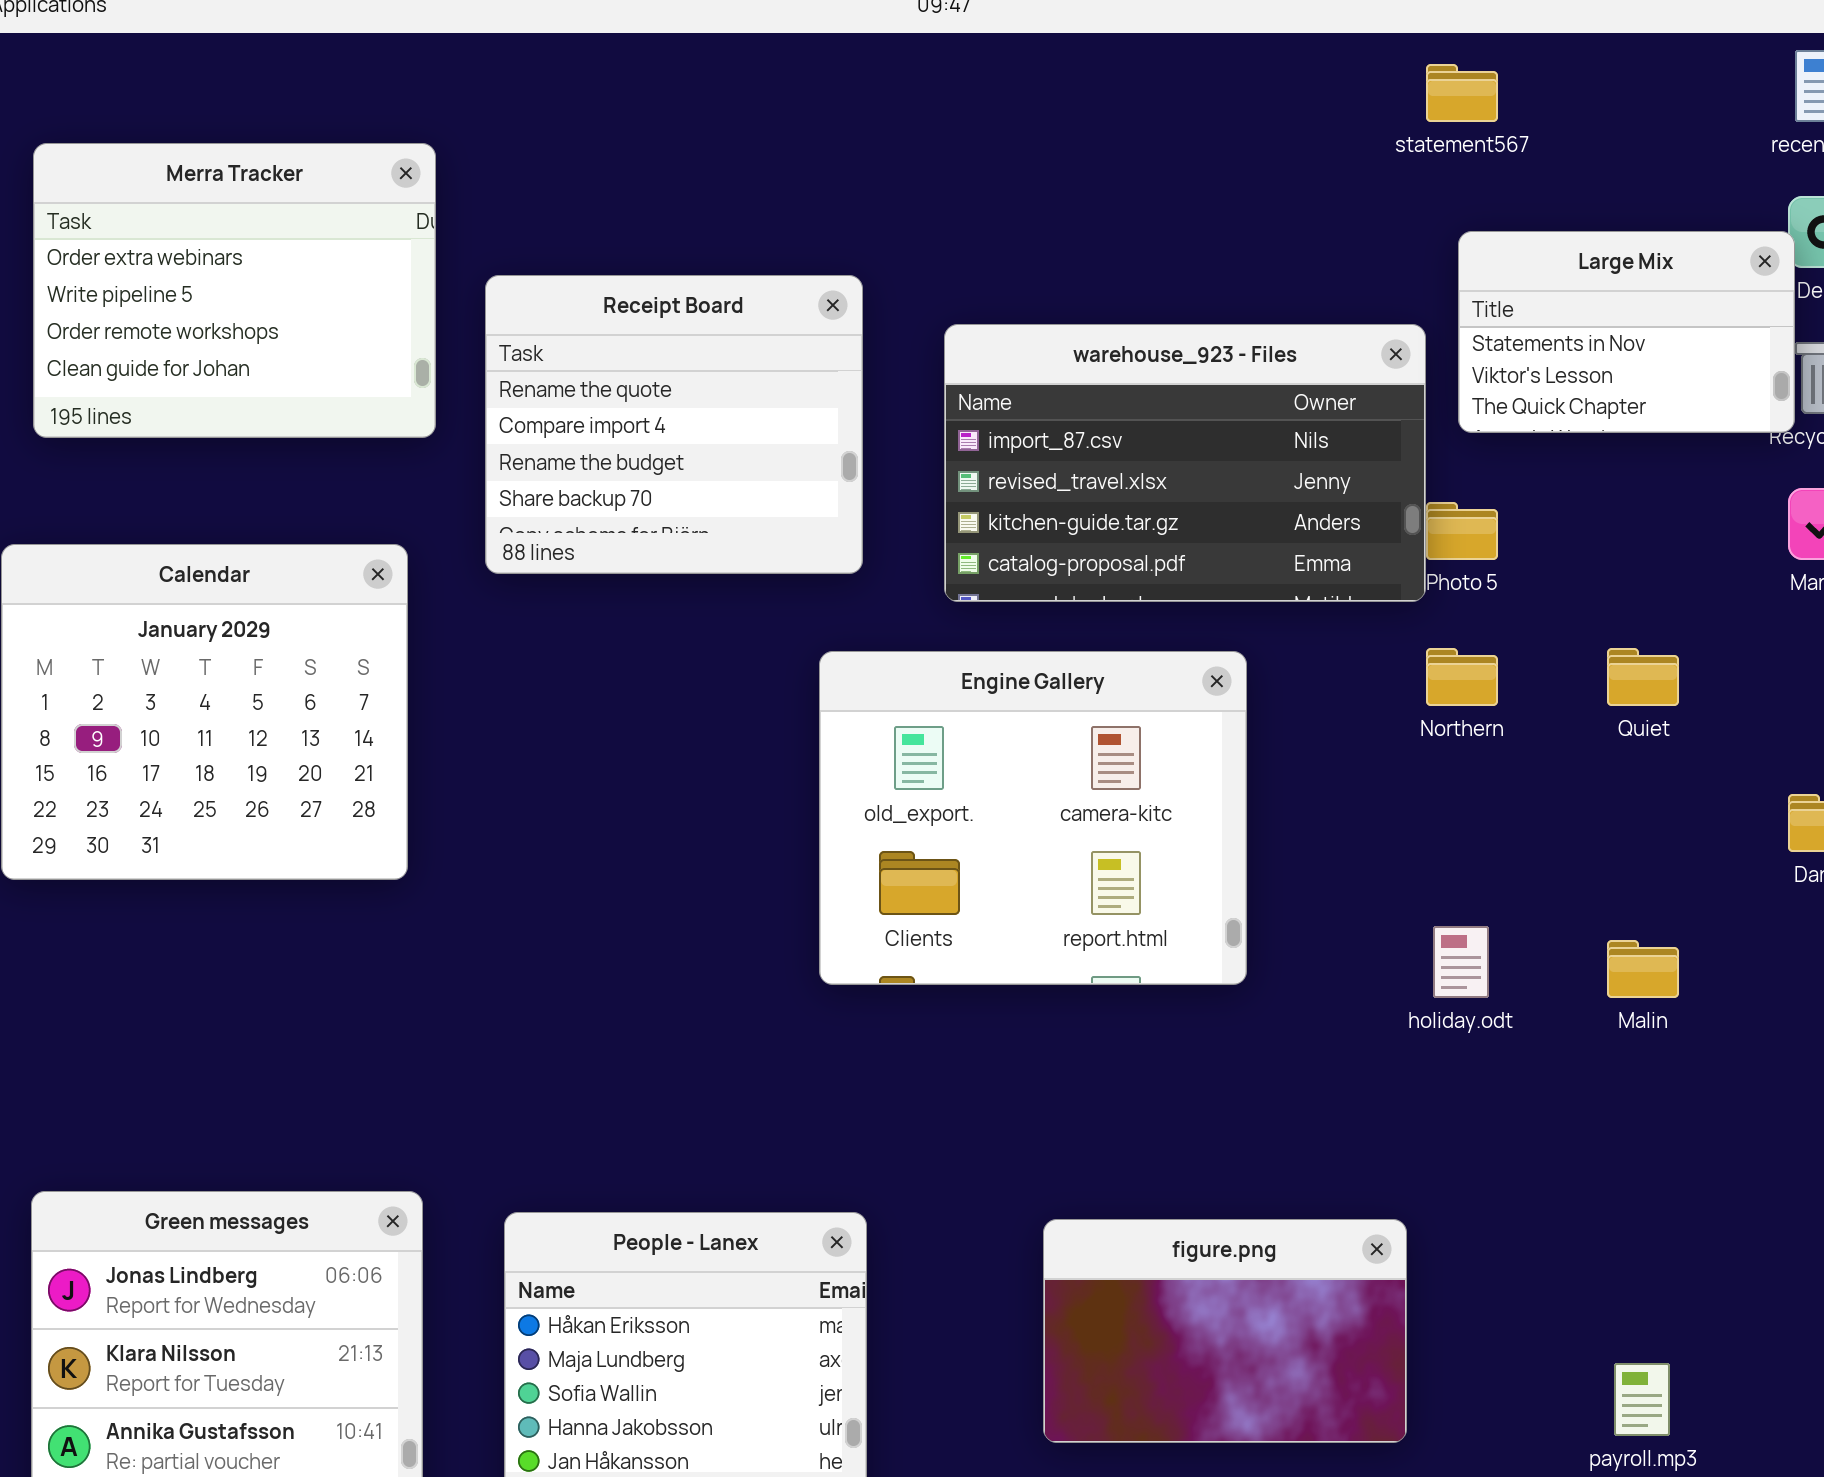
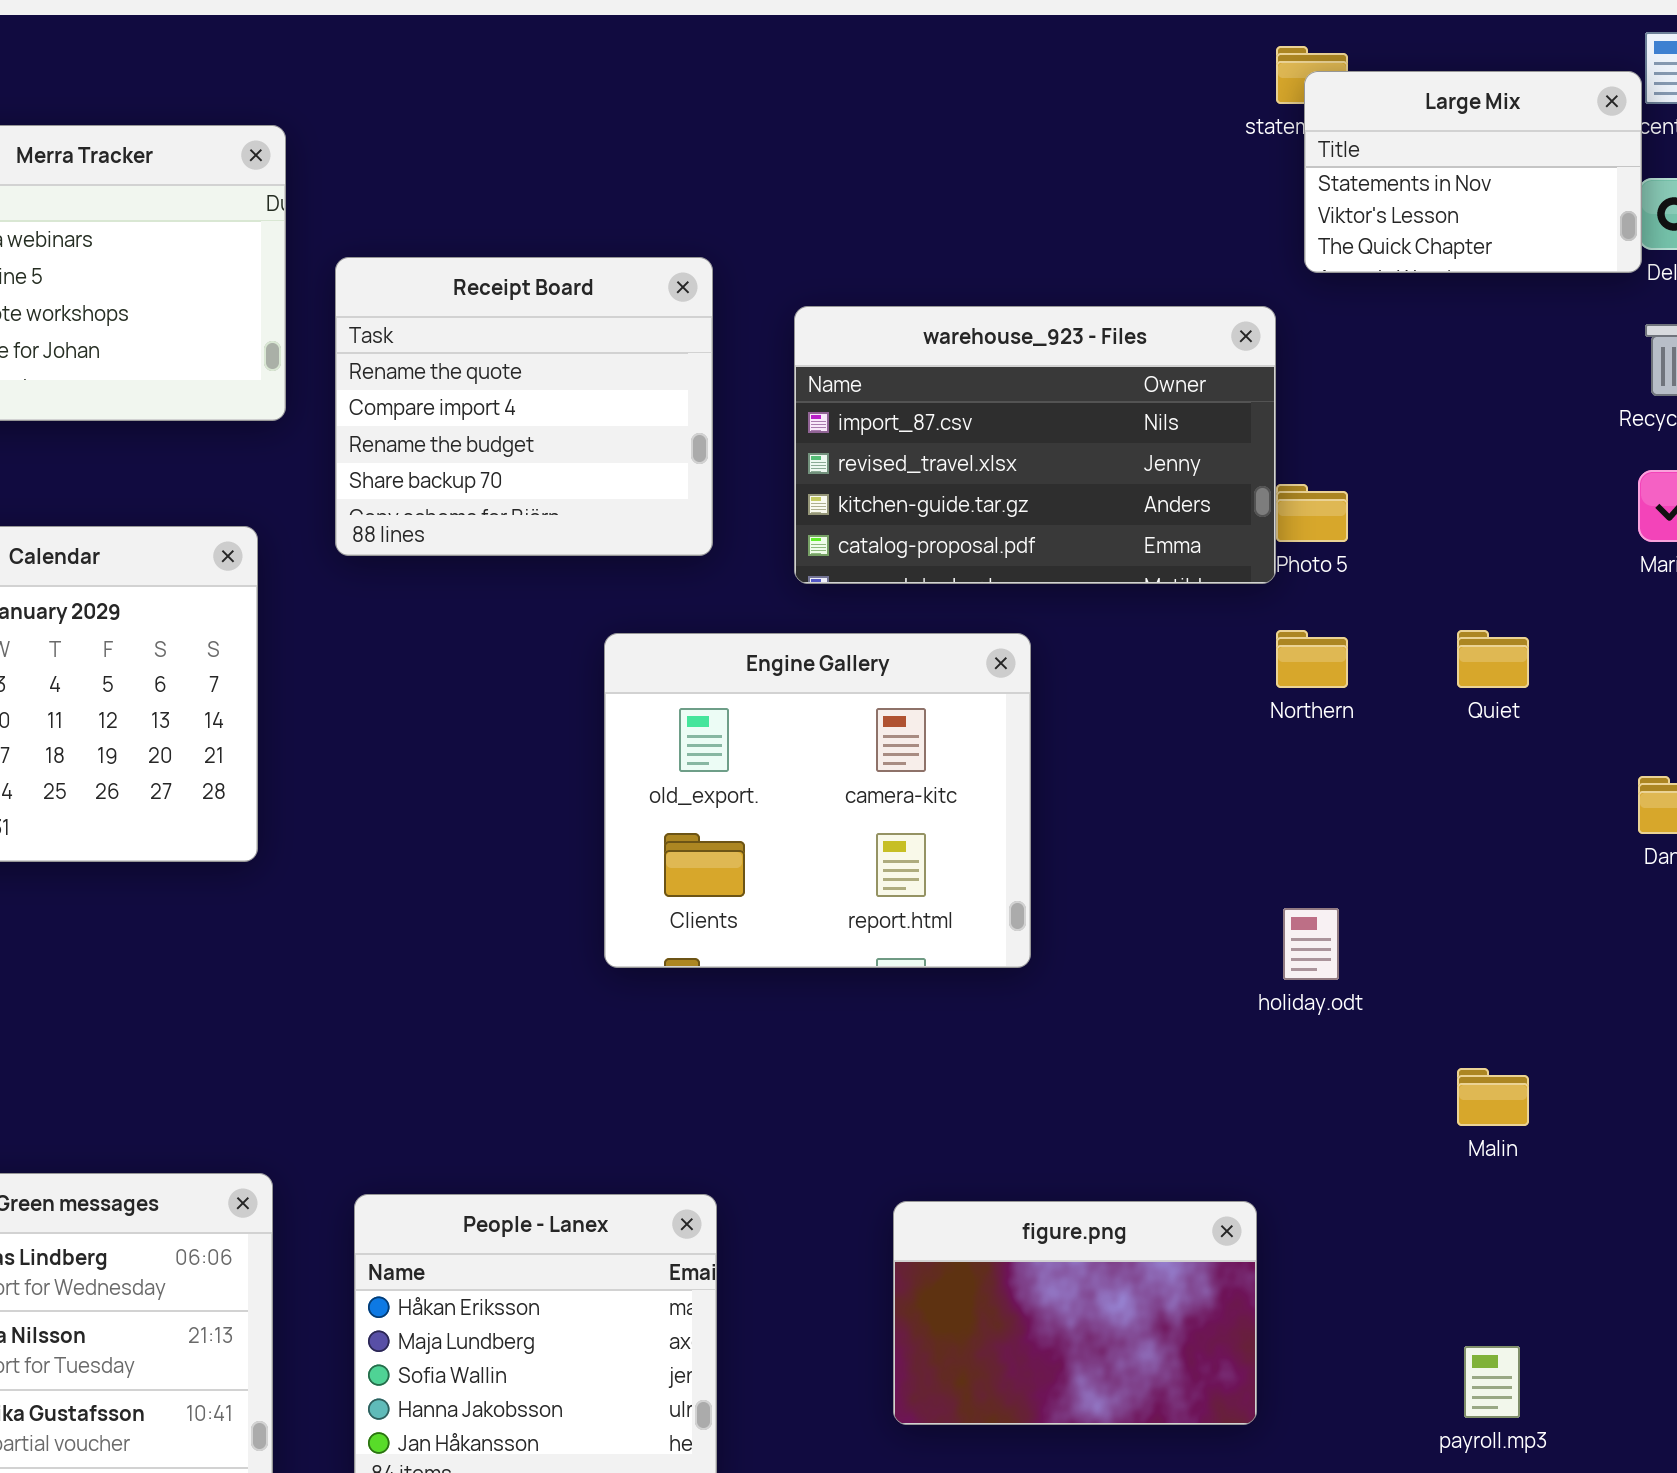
Large Mix: [1458,231,1795,433] -> [1304,71,1642,273], moved
Engine Gallery: [819,651,1247,985] -> [604,633,1031,968], moved
Malin: [1607,940,1679,998] -> [1457,1068,1529,1126], moved

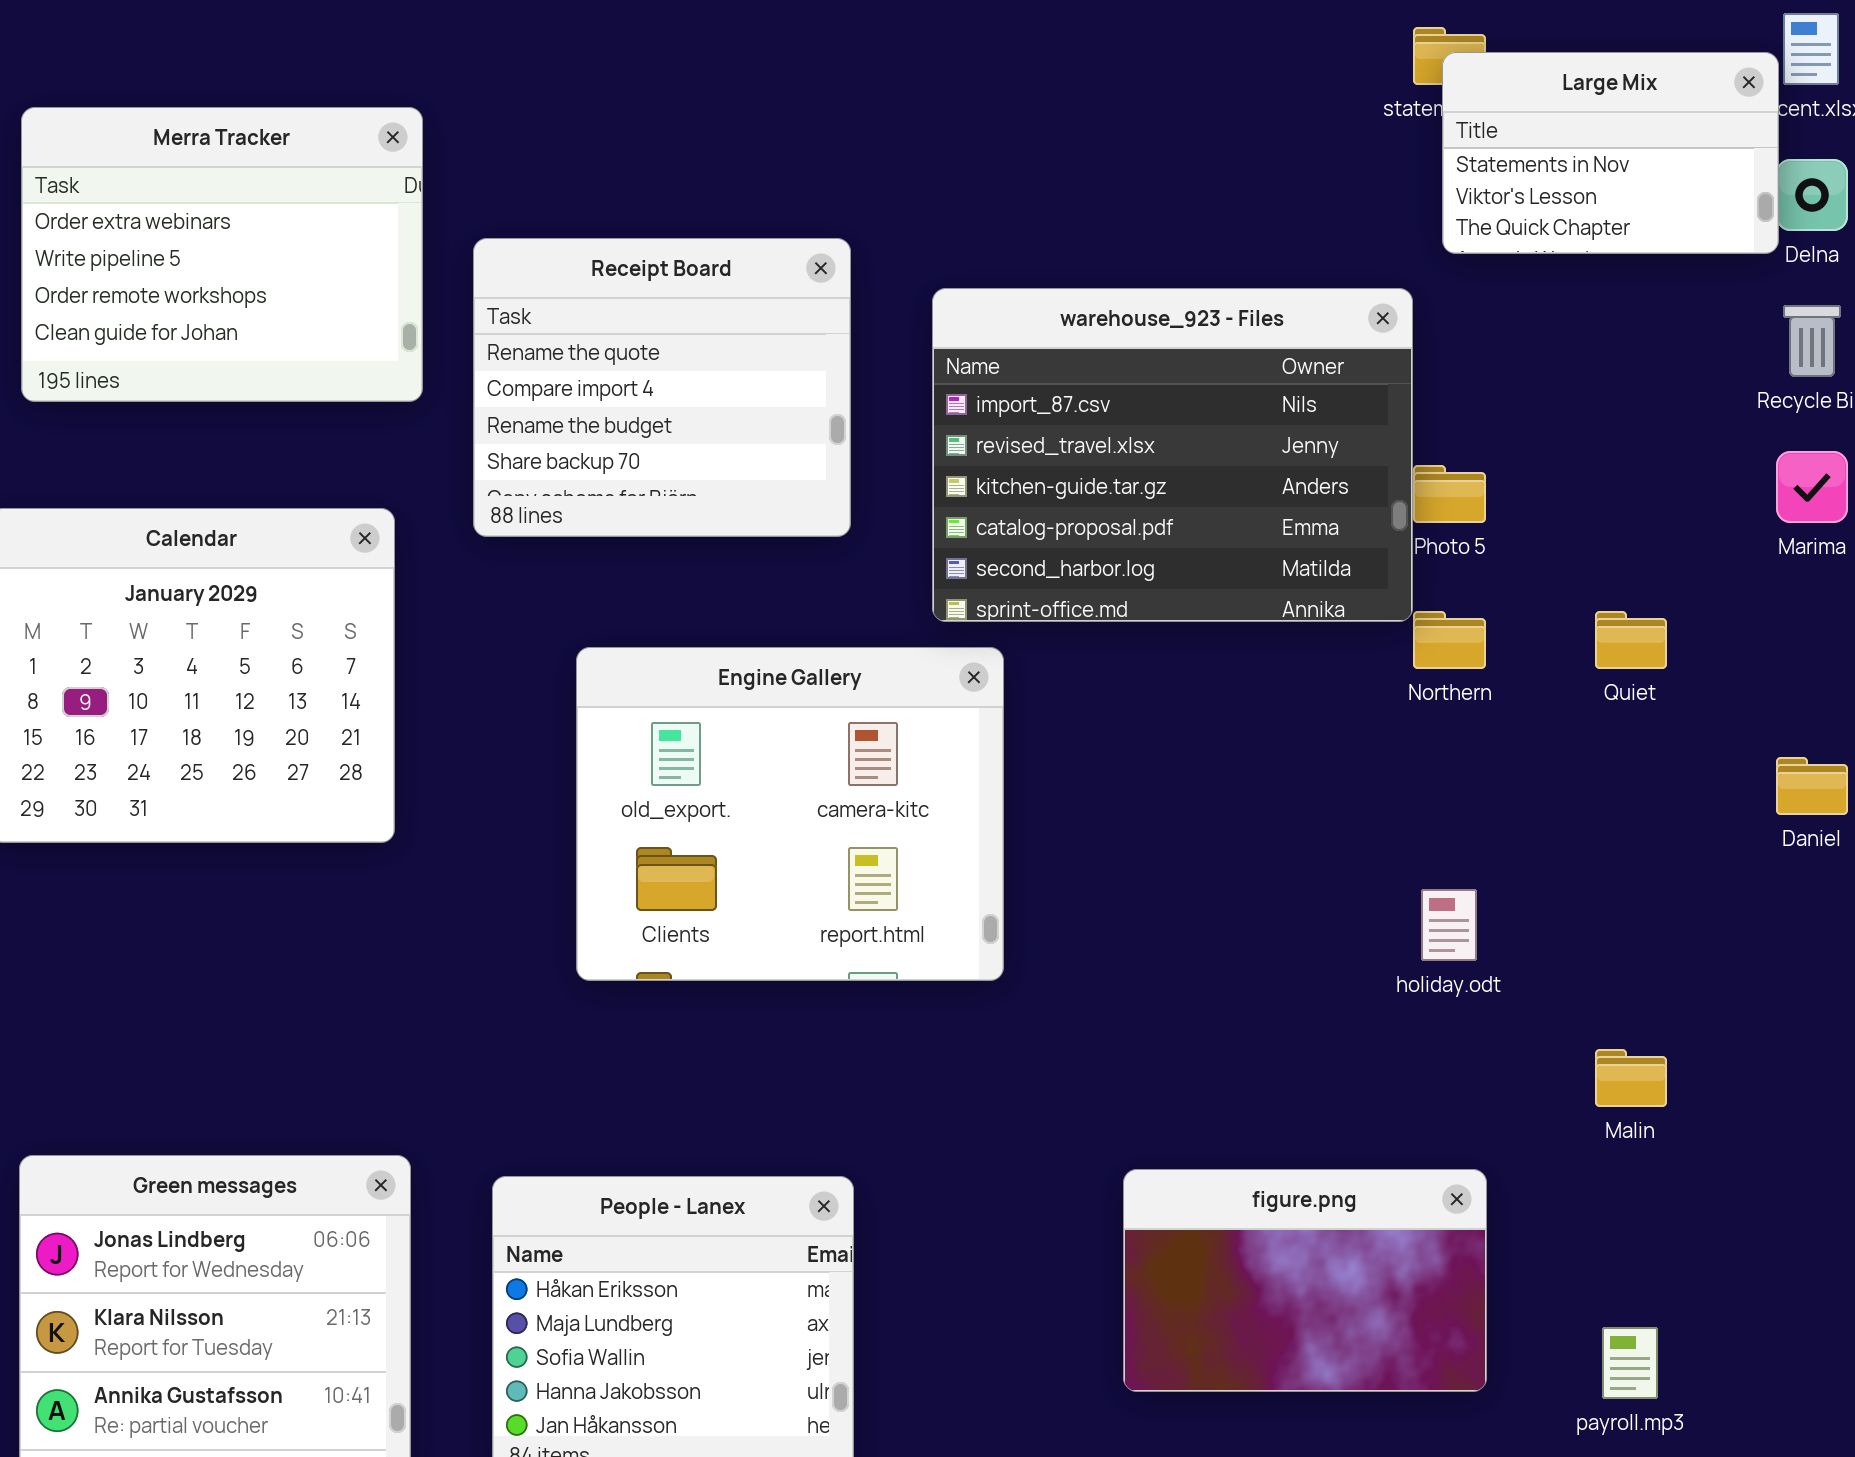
warehouse_923 - Files: [794,306,1276,584] -> [932,288,1413,622], resized
Engine Gallery: [604,633,1031,968] -> [576,647,1004,981], moved
figure.png: [893,1201,1257,1425] -> [1123,1169,1487,1392], moved

